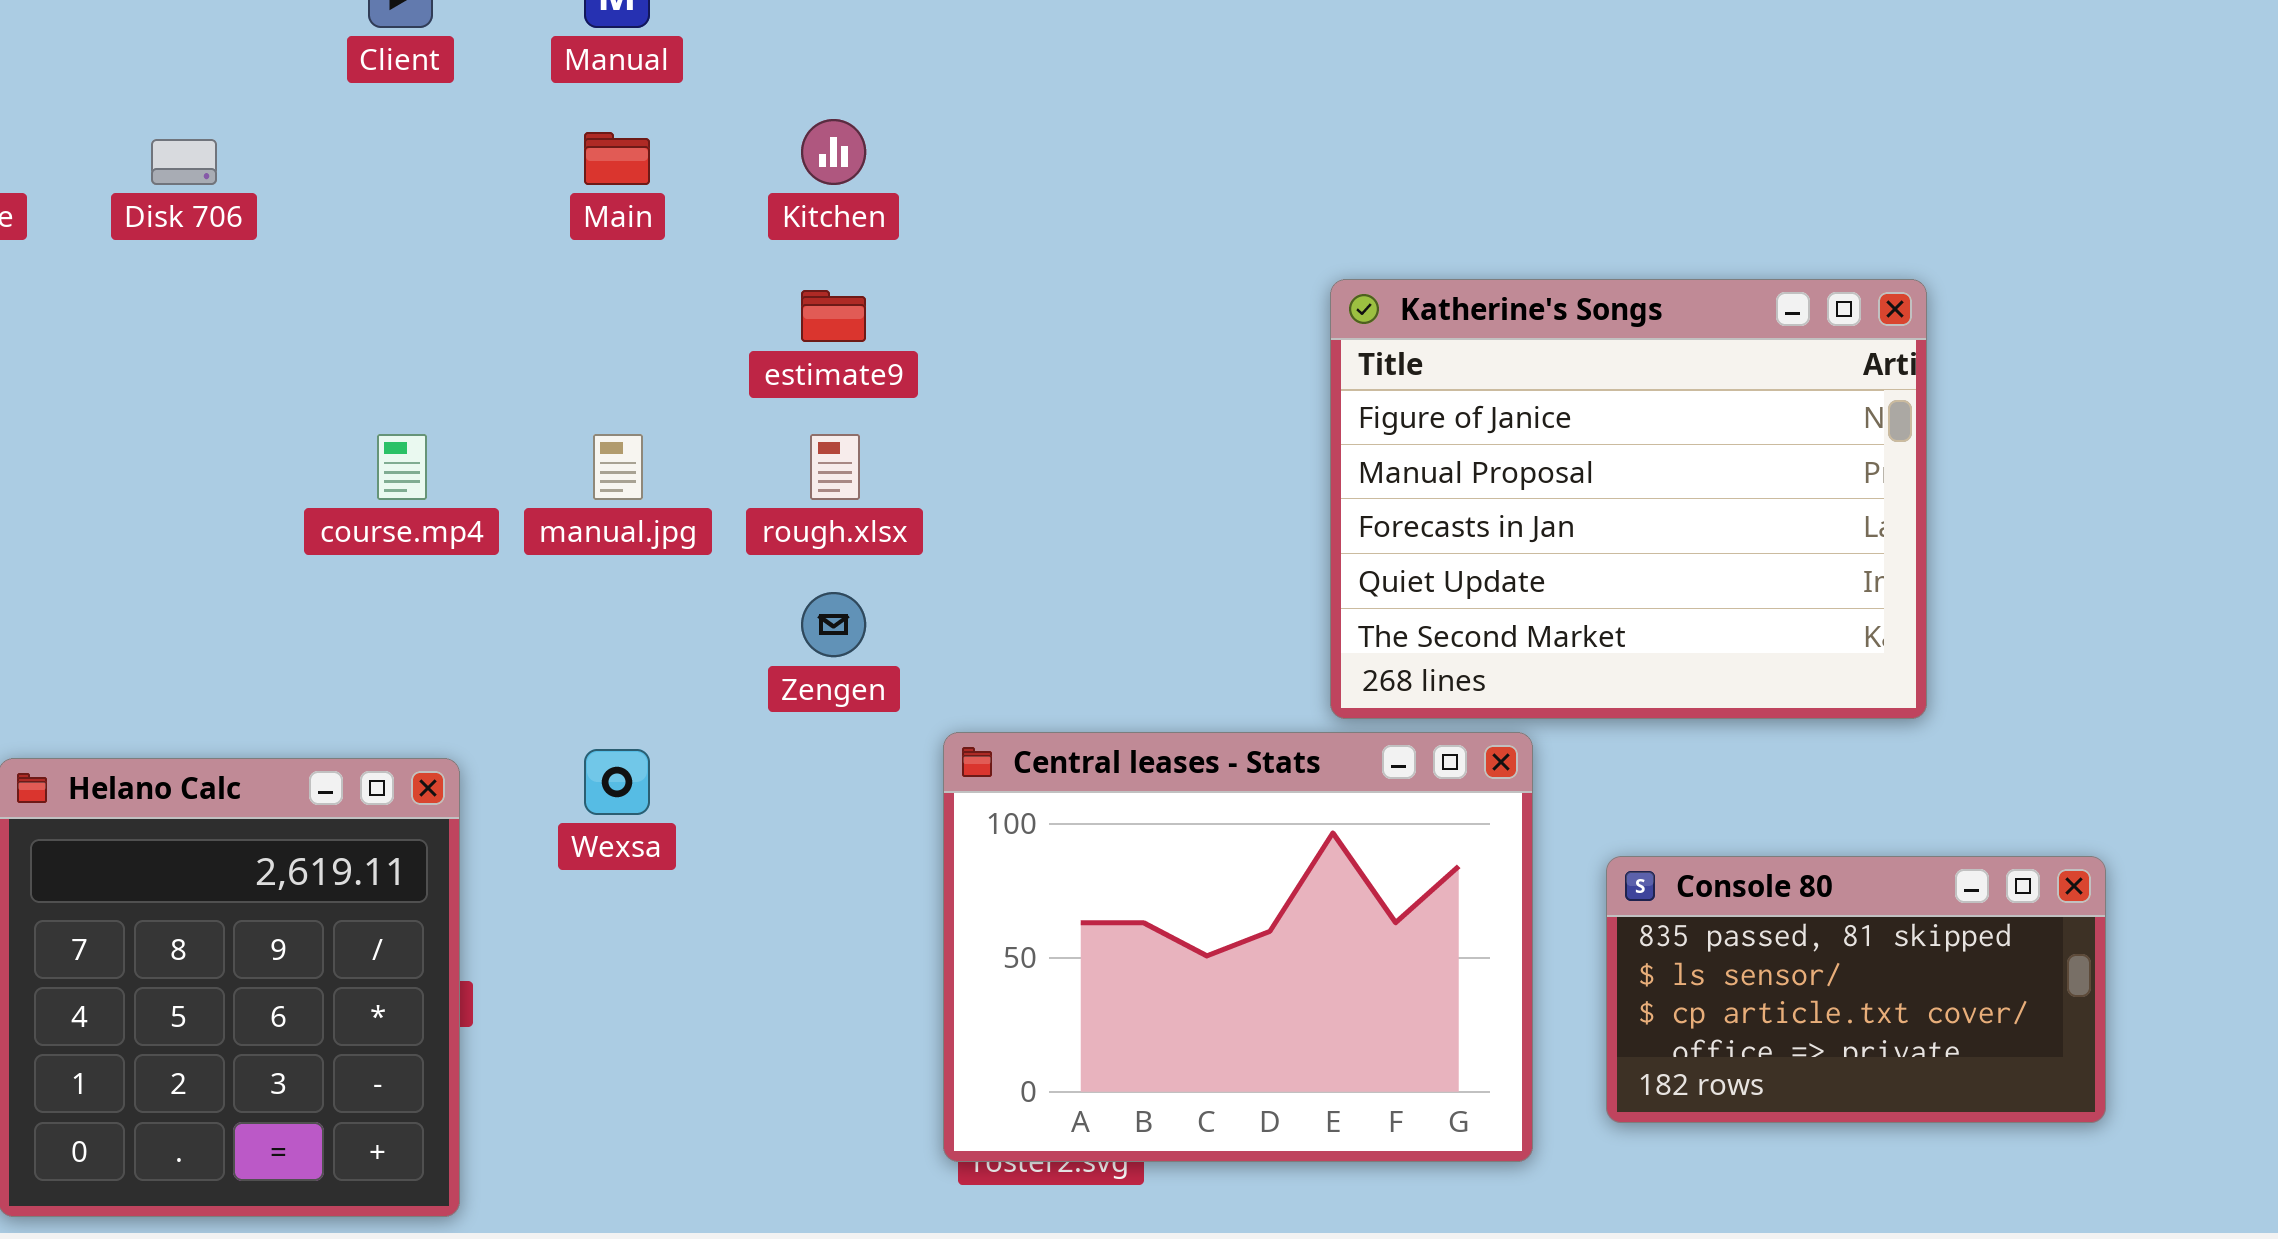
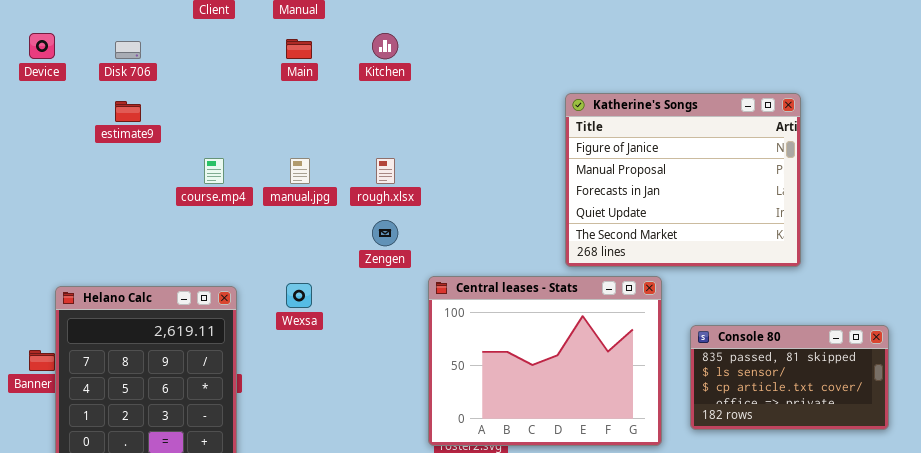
Katherine's Songs: [1330,279,1927,719] -> [565,93,801,267], moved
estimate9: [801,290,866,342] -> [115,101,141,122], moved

